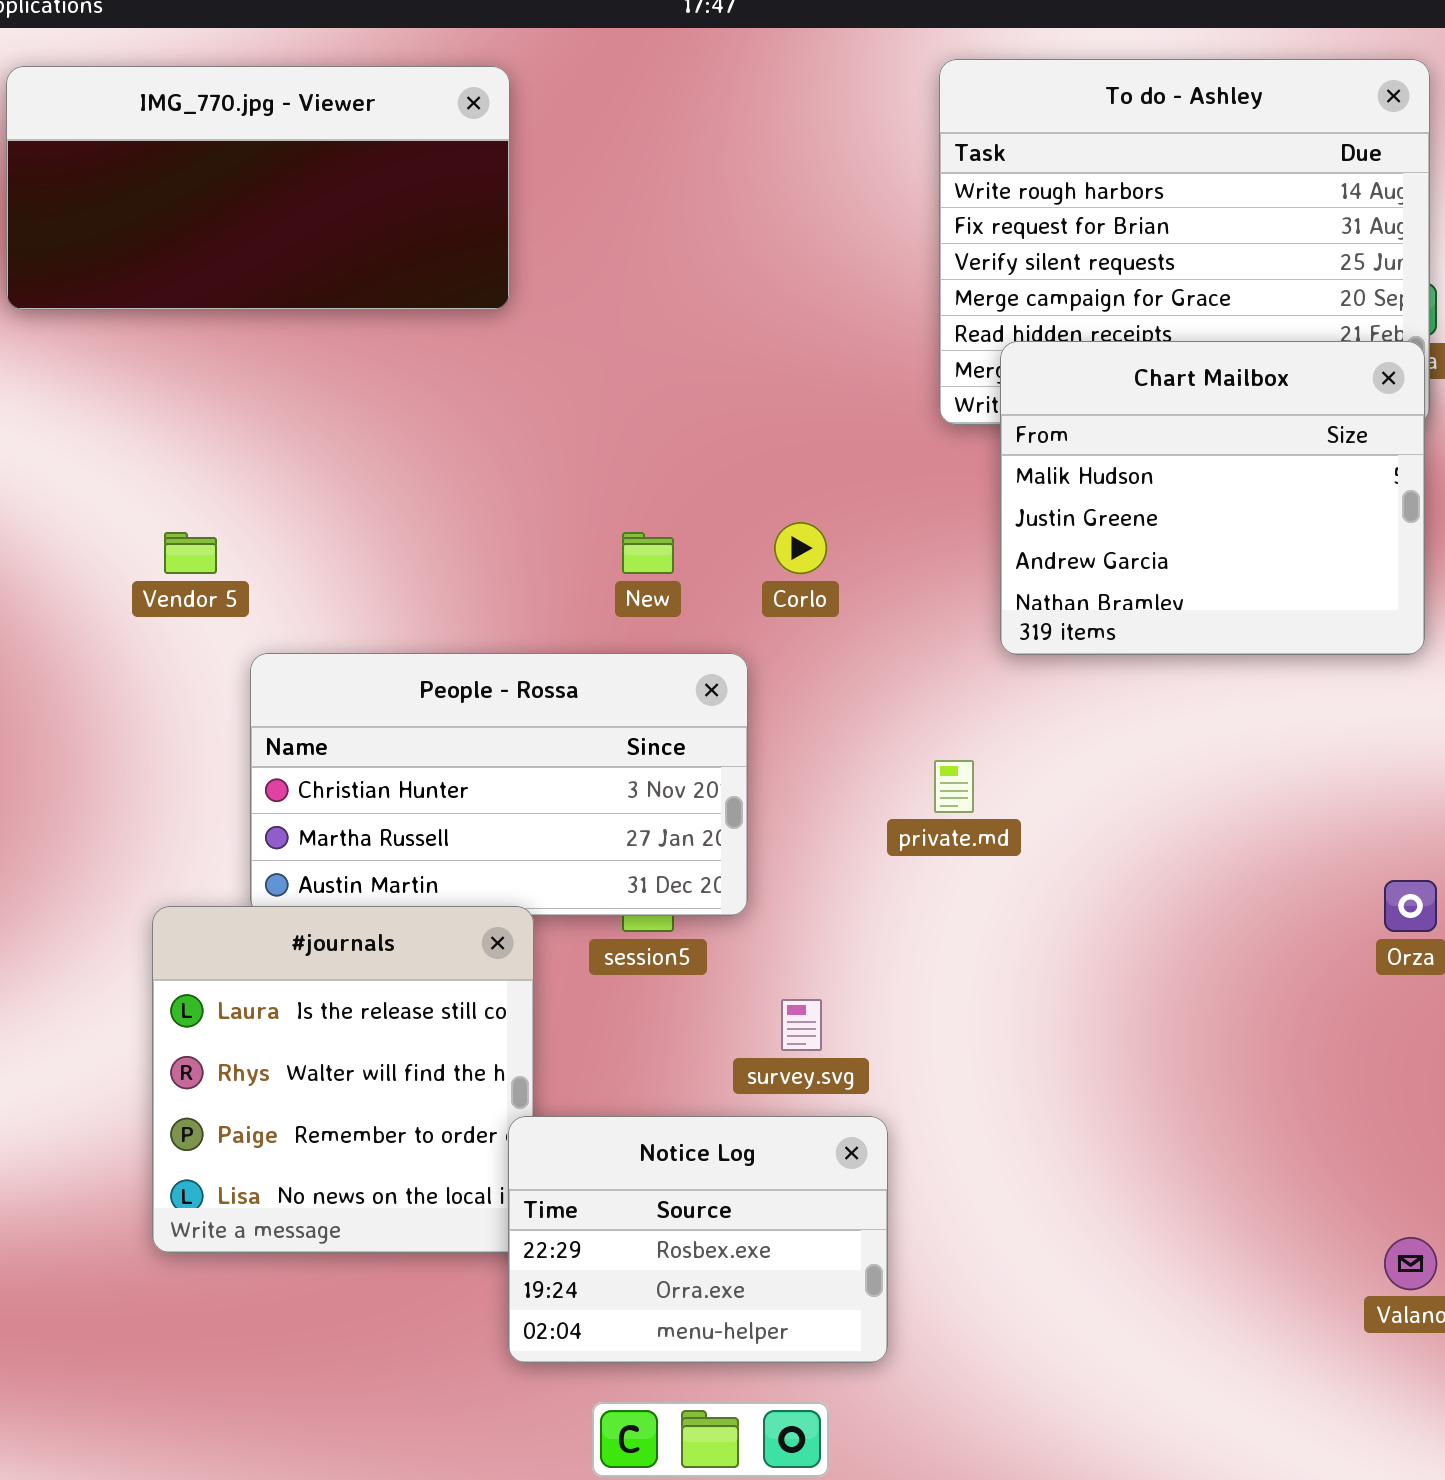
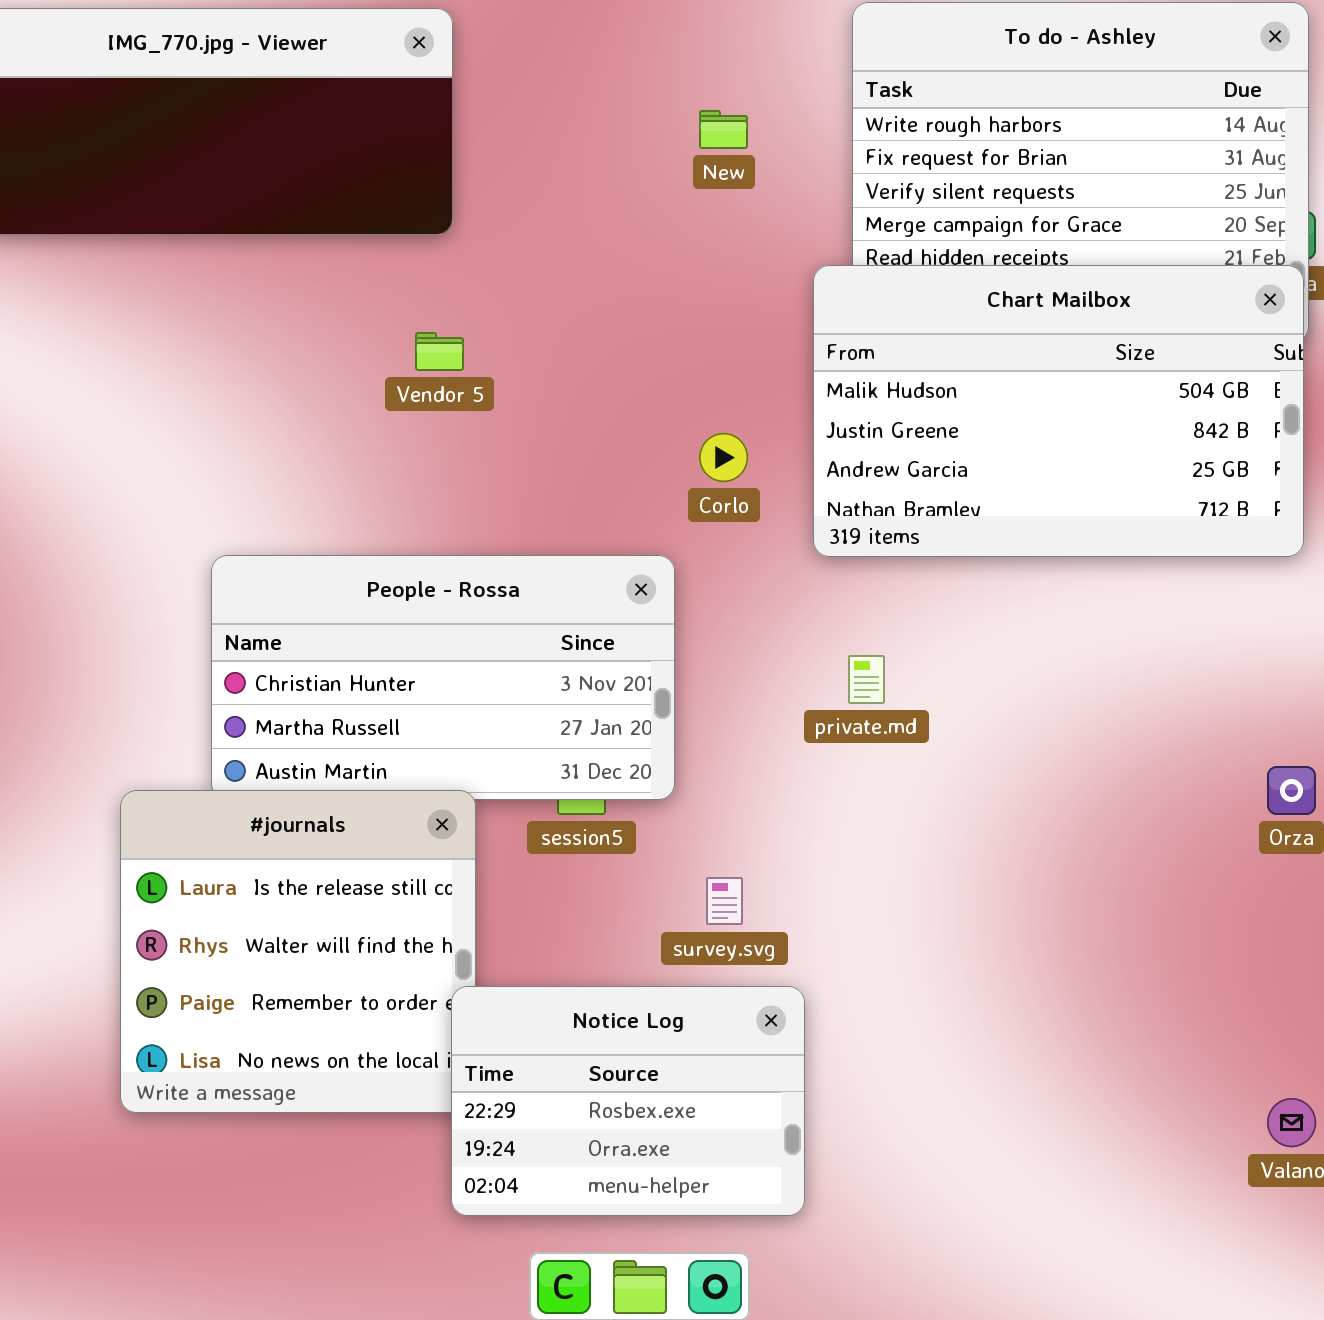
Chart Mailbox: [1000,341,1425,655] -> [813,265,1304,557], resized
Vendor 5: [164,532,217,574] -> [415,332,464,371], moved
New: [622,532,674,574] -> [699,110,748,149], moved

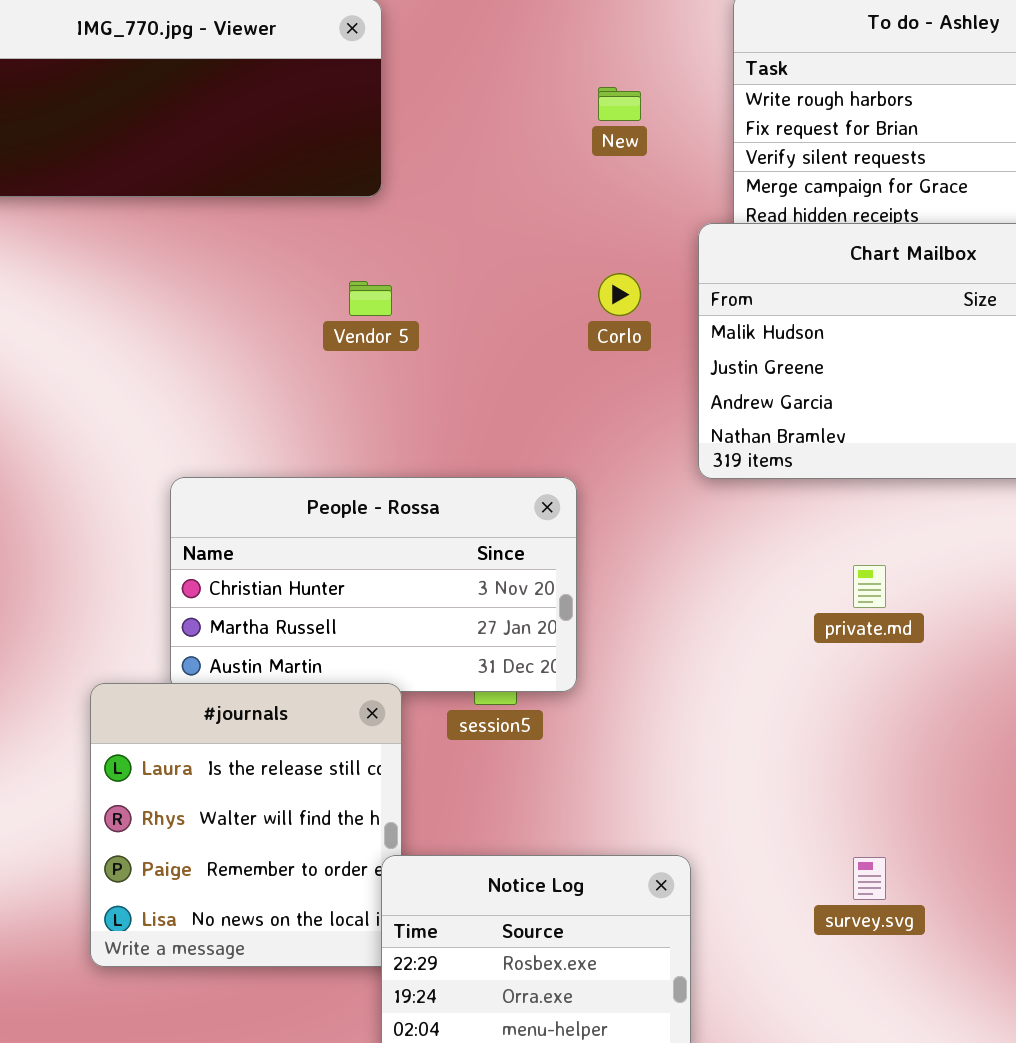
Corlo: [699,433,748,482] -> [598,273,641,316], moved
private.md: [848,655,885,704] -> [853,565,886,608], moved
survey.svg: [706,877,743,925] -> [853,857,886,900], moved

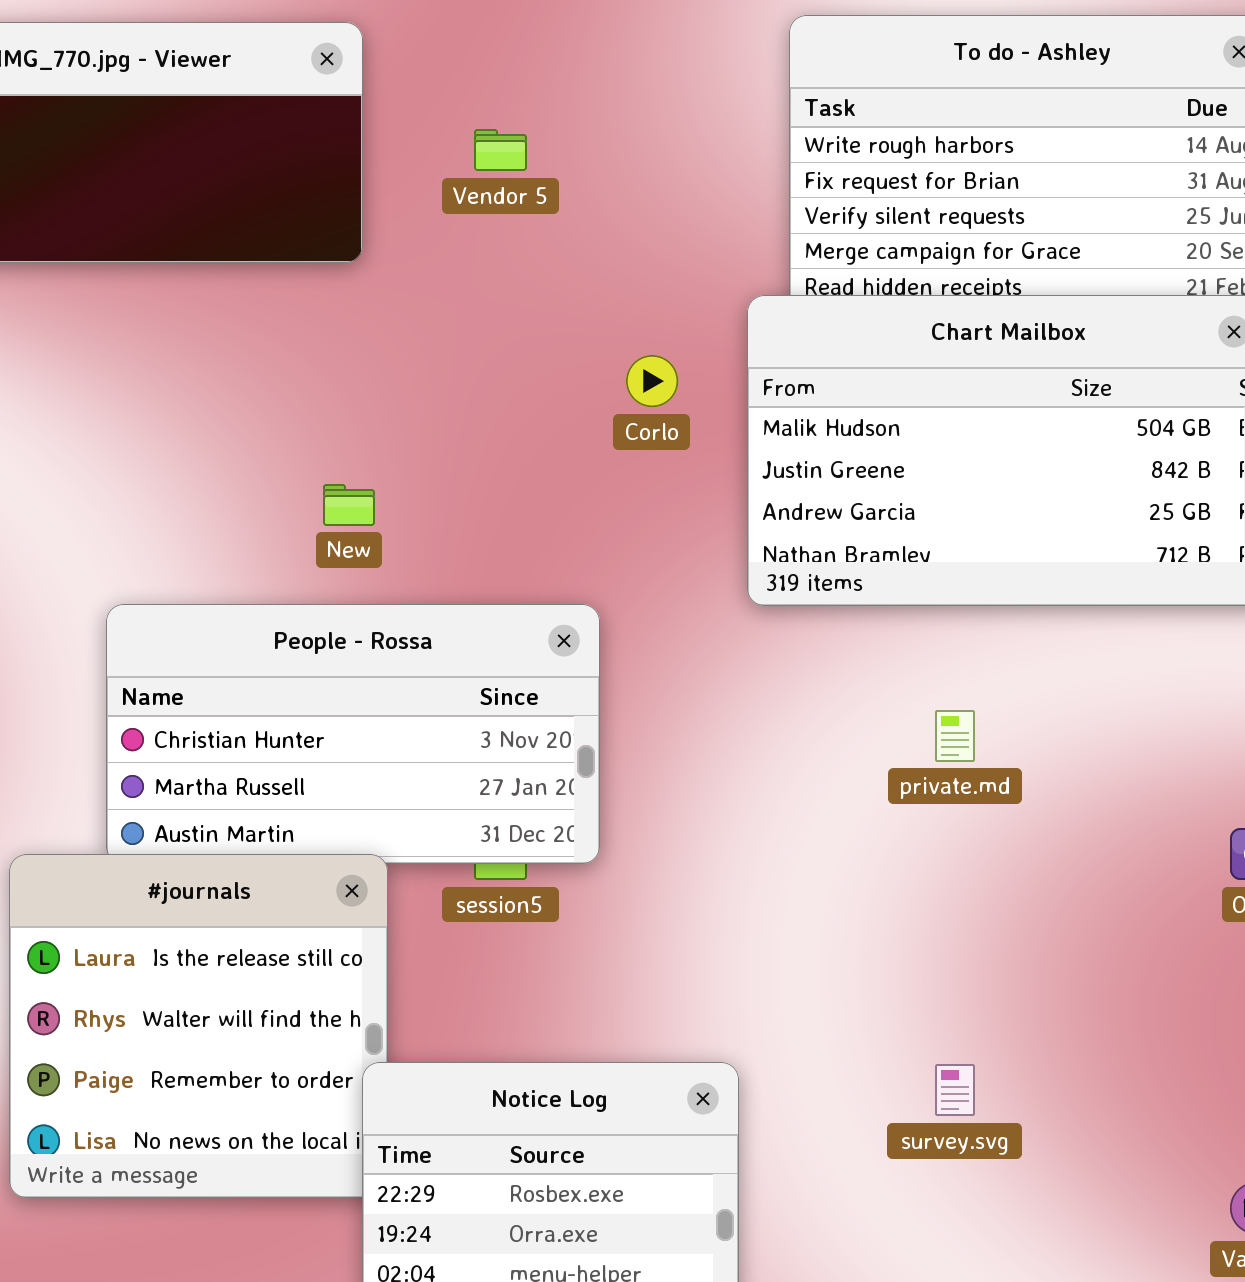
New: [598,87,641,121] -> [323,484,375,526], moved
Vendor 5: [349,281,392,316] -> [474,129,527,171], moved

